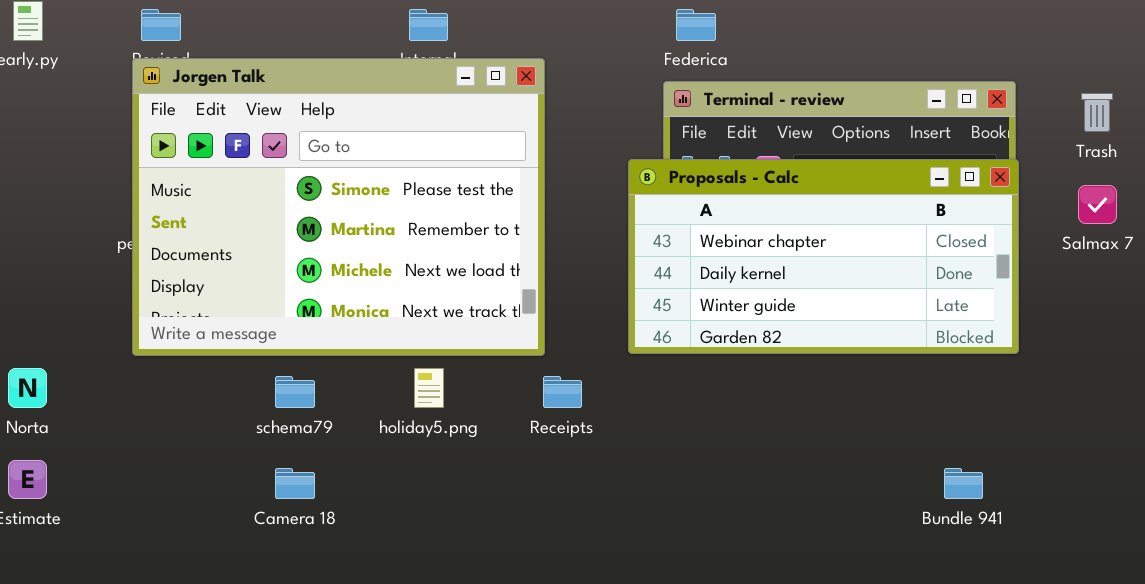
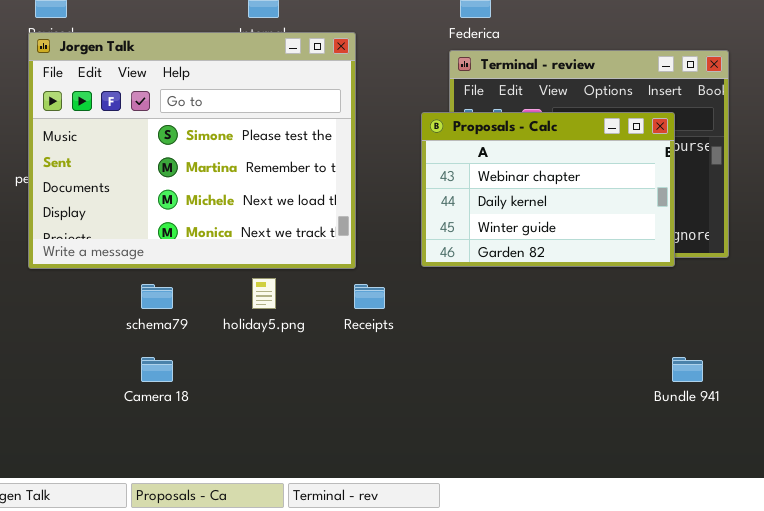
Proposals - Calc: [628,159,1019,354] -> [421,112,675,267], resized

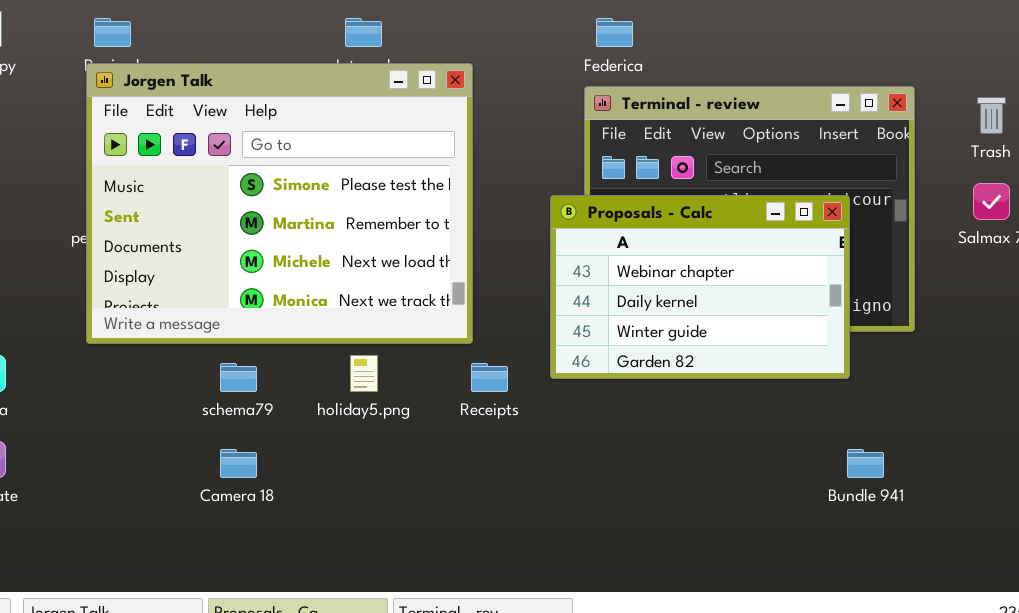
Proposals - Calc: [421,112,675,267] -> [550,195,850,379], moved

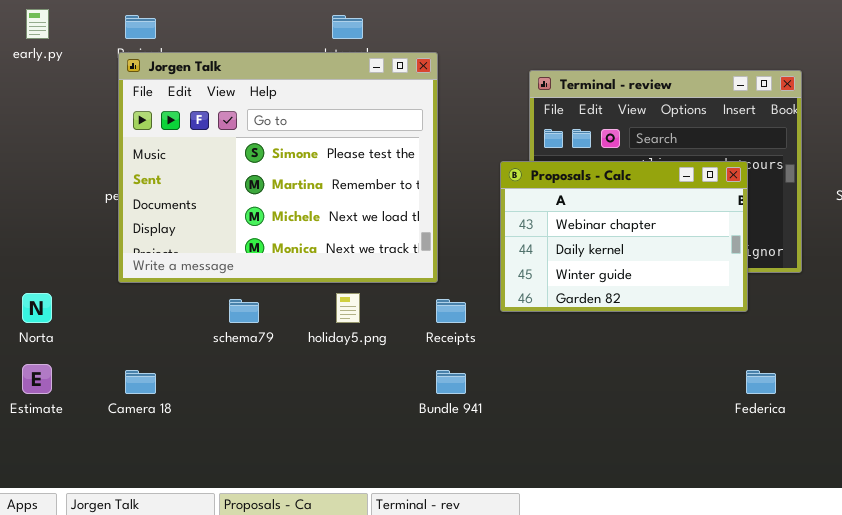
Federica: [596,18,633,47] -> [746,370,776,394], moved
Camera 18: [220,449,257,478] -> [125,370,156,394], moved
Bundle 941: [847,449,884,478] -> [436,370,466,394], moved

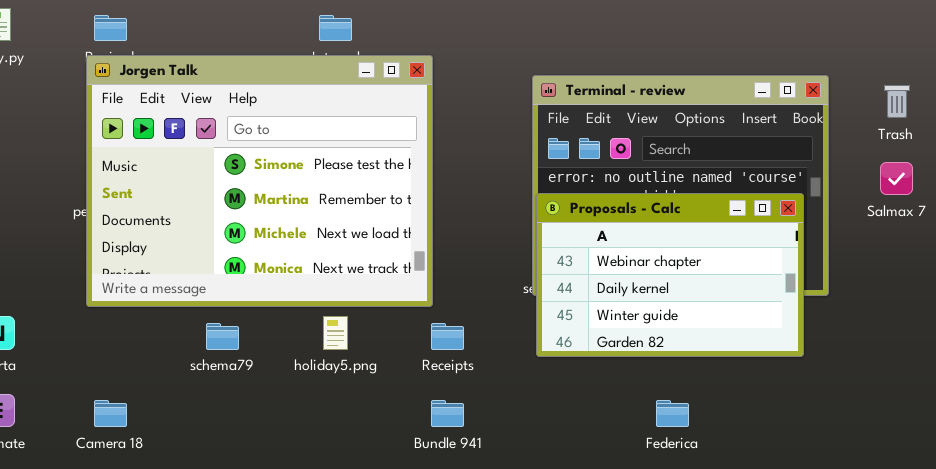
Proposals - Calc: [500,161,748,312] -> [536,193,804,357], moved
Federica: [746,370,776,394] -> [656,400,689,427], moved

